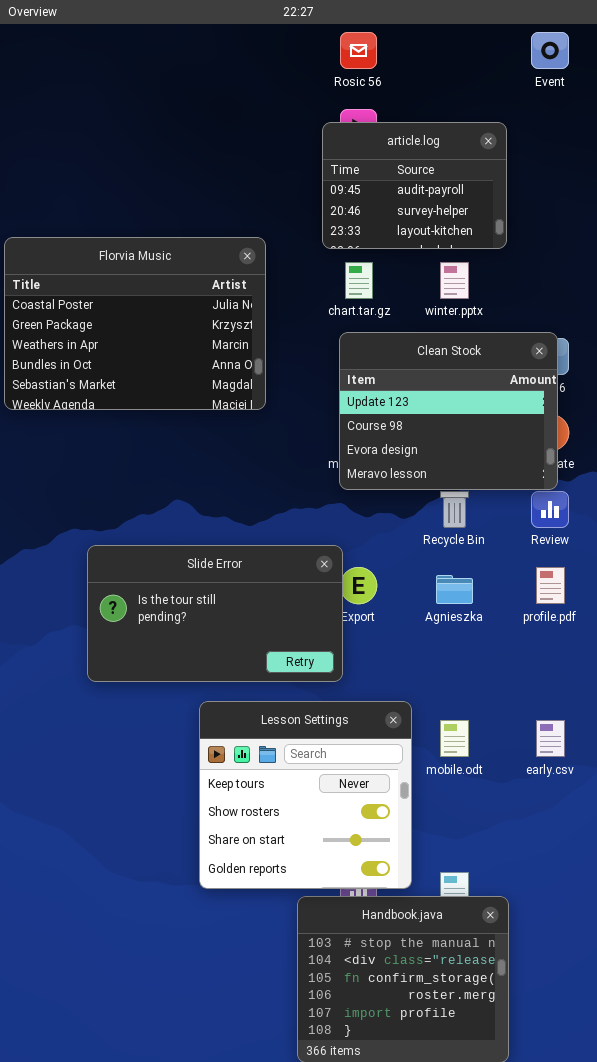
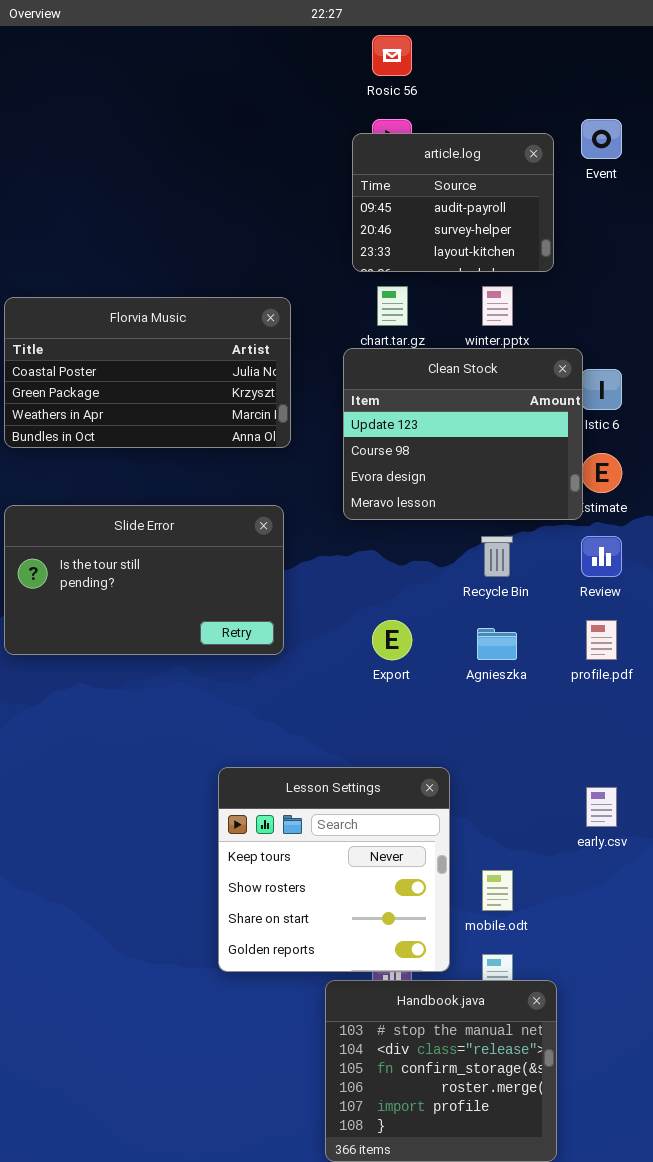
Event: [531,32,569,69] -> [581,119,622,159], moved
Florvia Music: [4,237,266,410] -> [4,297,291,448], resized
Clean Stock: [339,332,558,490] -> [343,348,583,520], moved
Slide Error: [87,545,343,682] -> [4,505,284,655], moved
mobile.odt: [440,720,469,757] -> [482,870,513,911], moved

